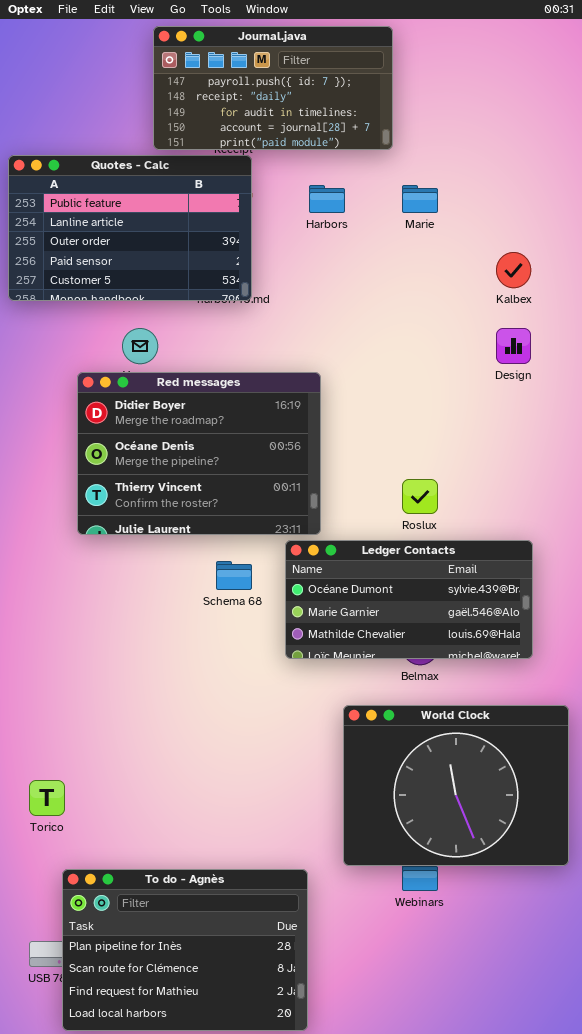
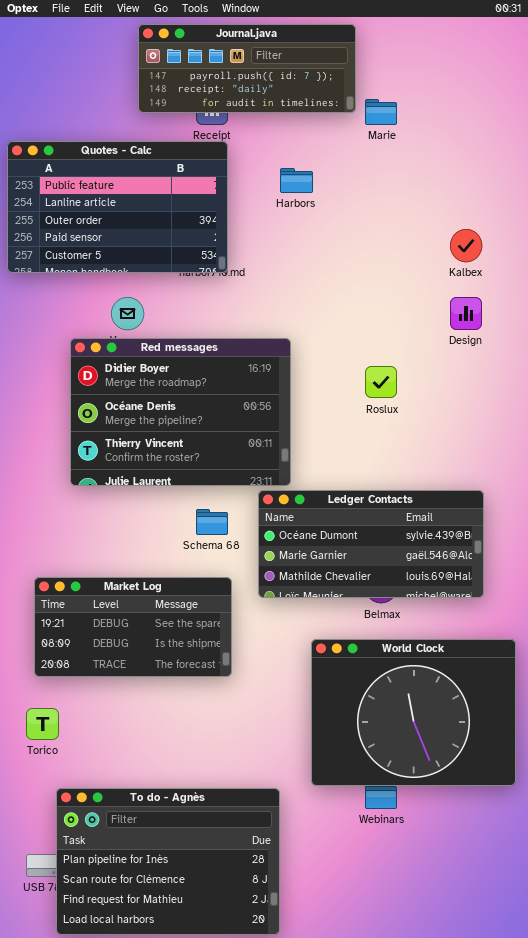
Journal.java: [153,26,393,150] -> [138,24,356,113], resized
Marie: [402,185,438,213] -> [365,99,397,125], moved
Roslux: [402,479,438,514] -> [365,366,397,398], moved
Market Log: none -> [34,577,232,677], opened

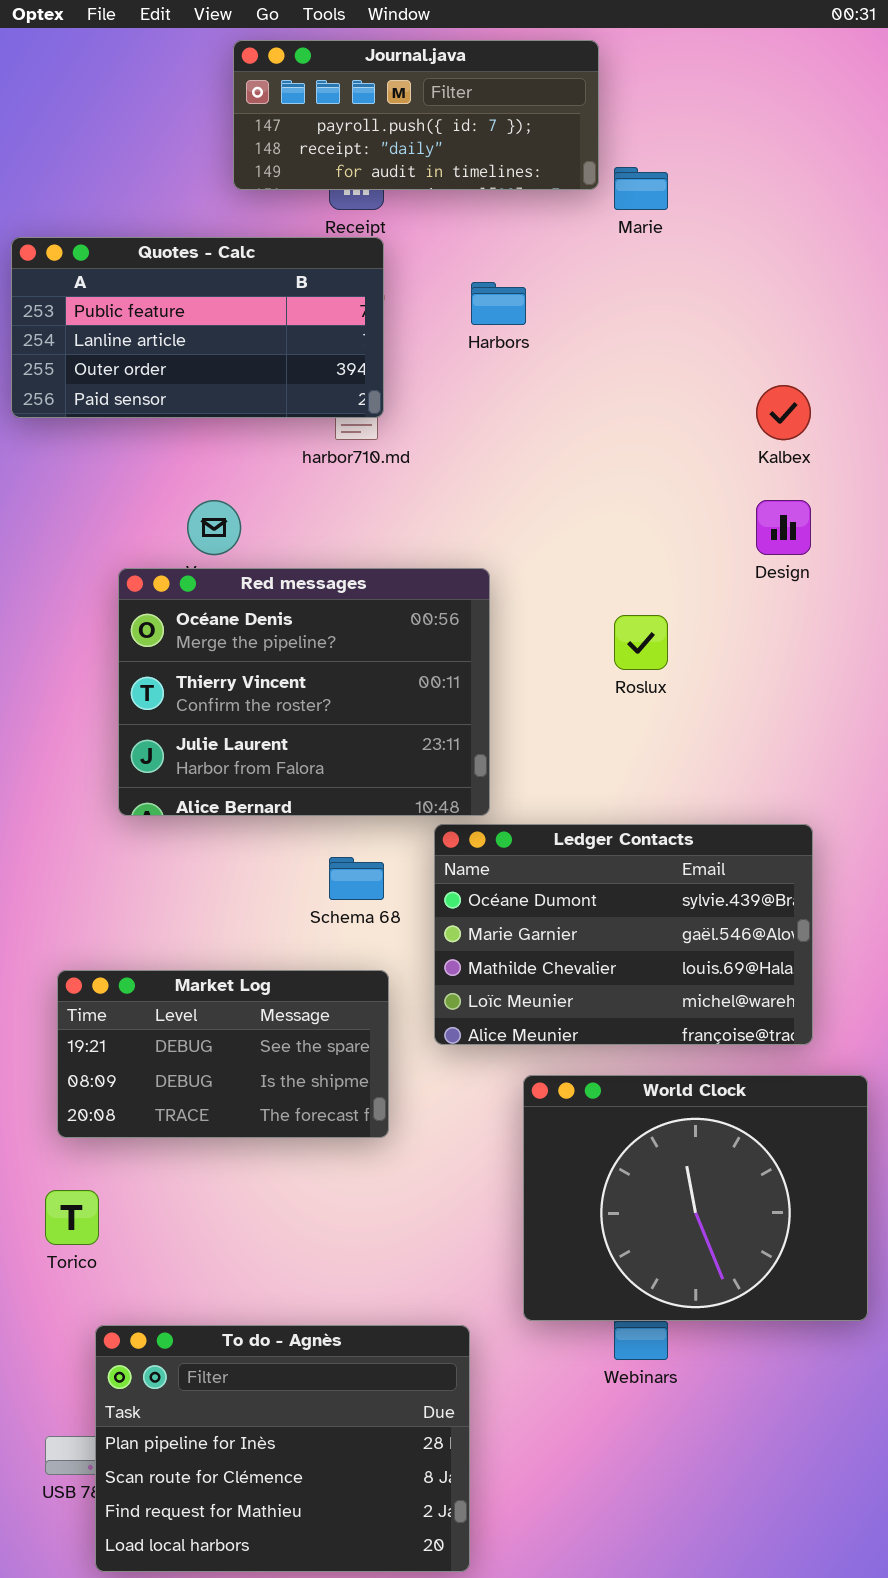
Quotes - Calc: [7,141,228,273] -> [11,237,384,418], resized
Red messages: [70,338,291,486] -> [118,568,490,816], scrolled down 1 row
Ledger Contacts: [258,490,484,598] -> [434,824,813,1045], resized

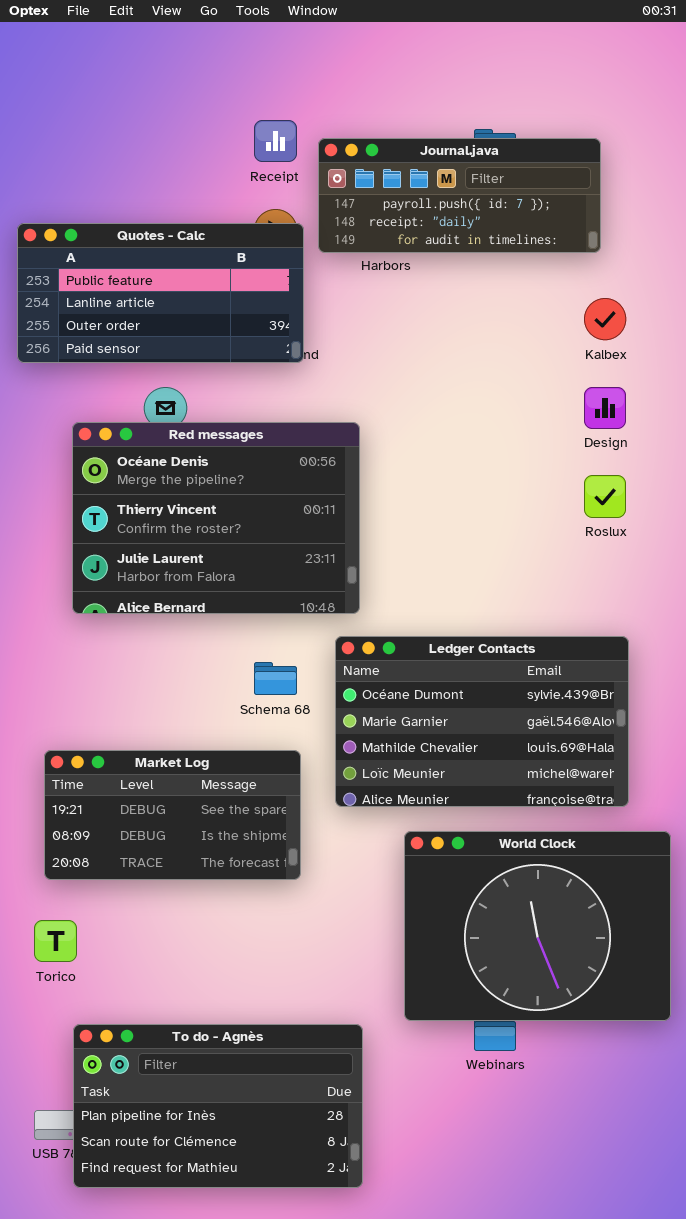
Journal.java: [233,40,599,190] -> [318,138,601,253], moved
Quotes - Calc: [11,237,384,418] -> [17,223,304,363], moved
Red messages: [118,568,490,816] -> [72,422,360,614], moved
Roslux: [614,615,668,670] -> [584,475,626,518], moved
To do - Agnès: [95,1325,470,1572] -> [73,1024,363,1188], resized

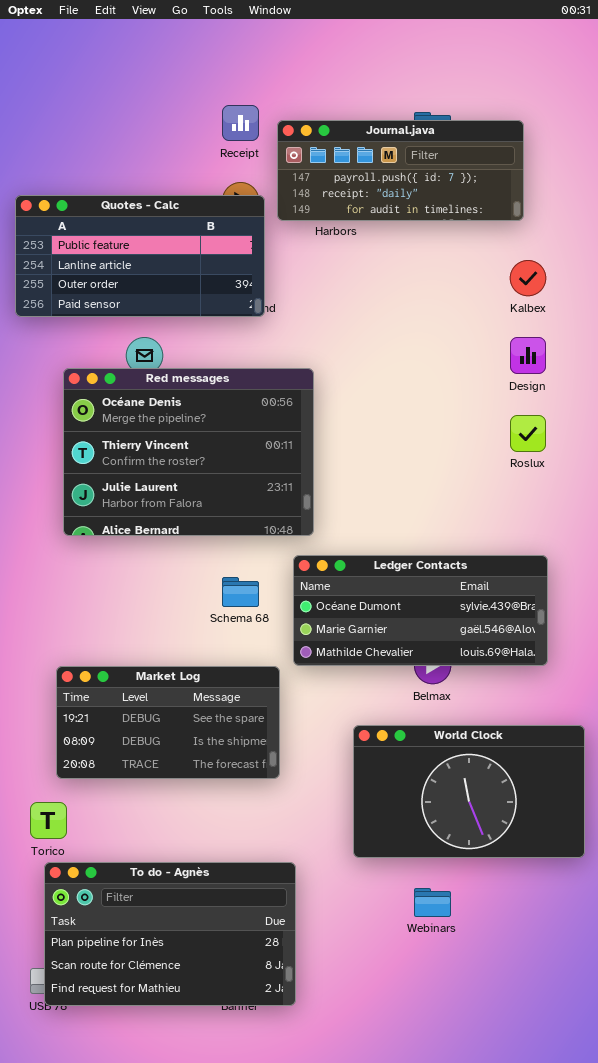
Ledger Contacts: [335,636,629,807] -> [293,555,548,666], resized
Market Log: [44,750,301,880] -> [56,666,280,779], moved
World Clock: [404,831,671,1021] -> [353,725,585,858], resized
To do - Agnès: [73,1024,363,1188] -> [44,862,296,1006], moved

